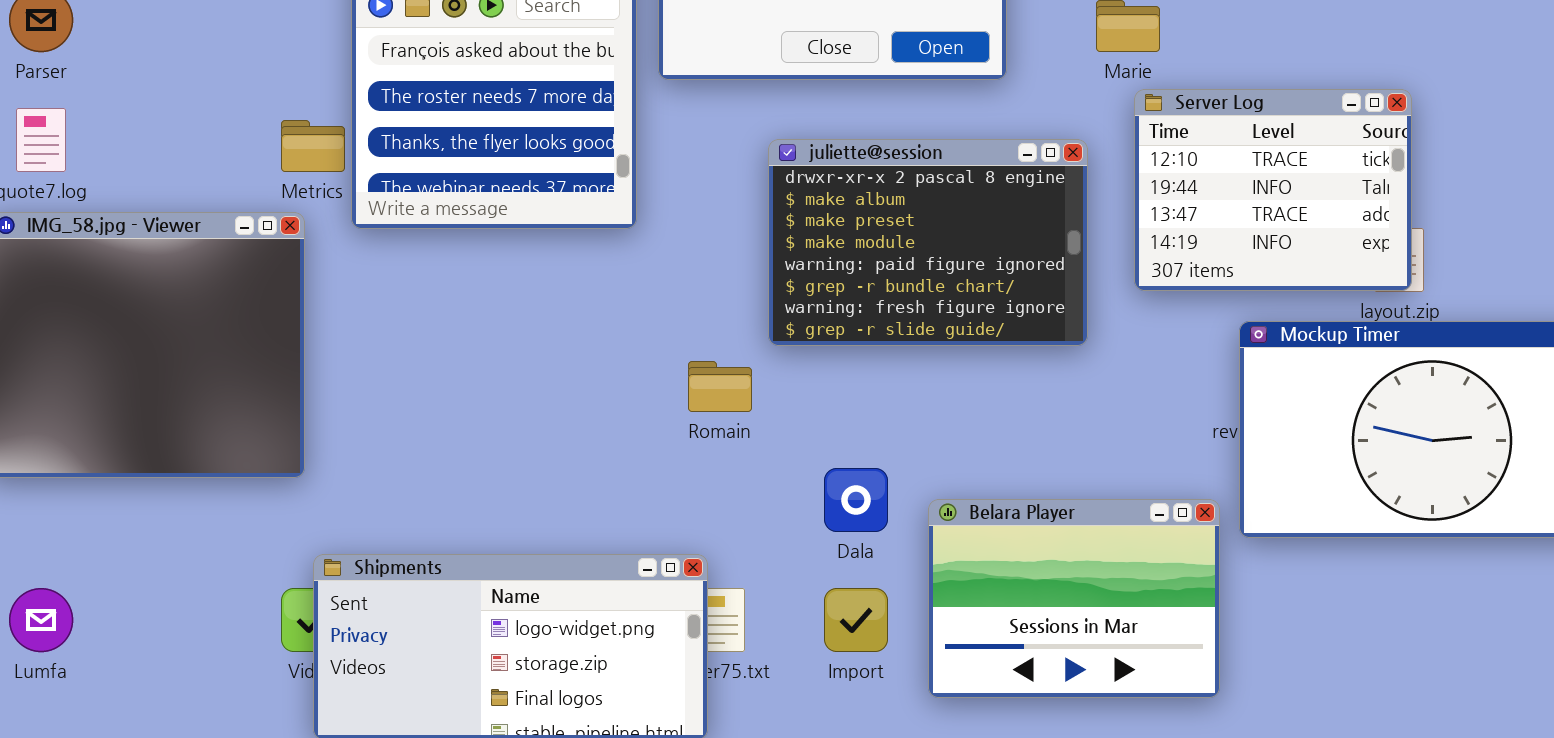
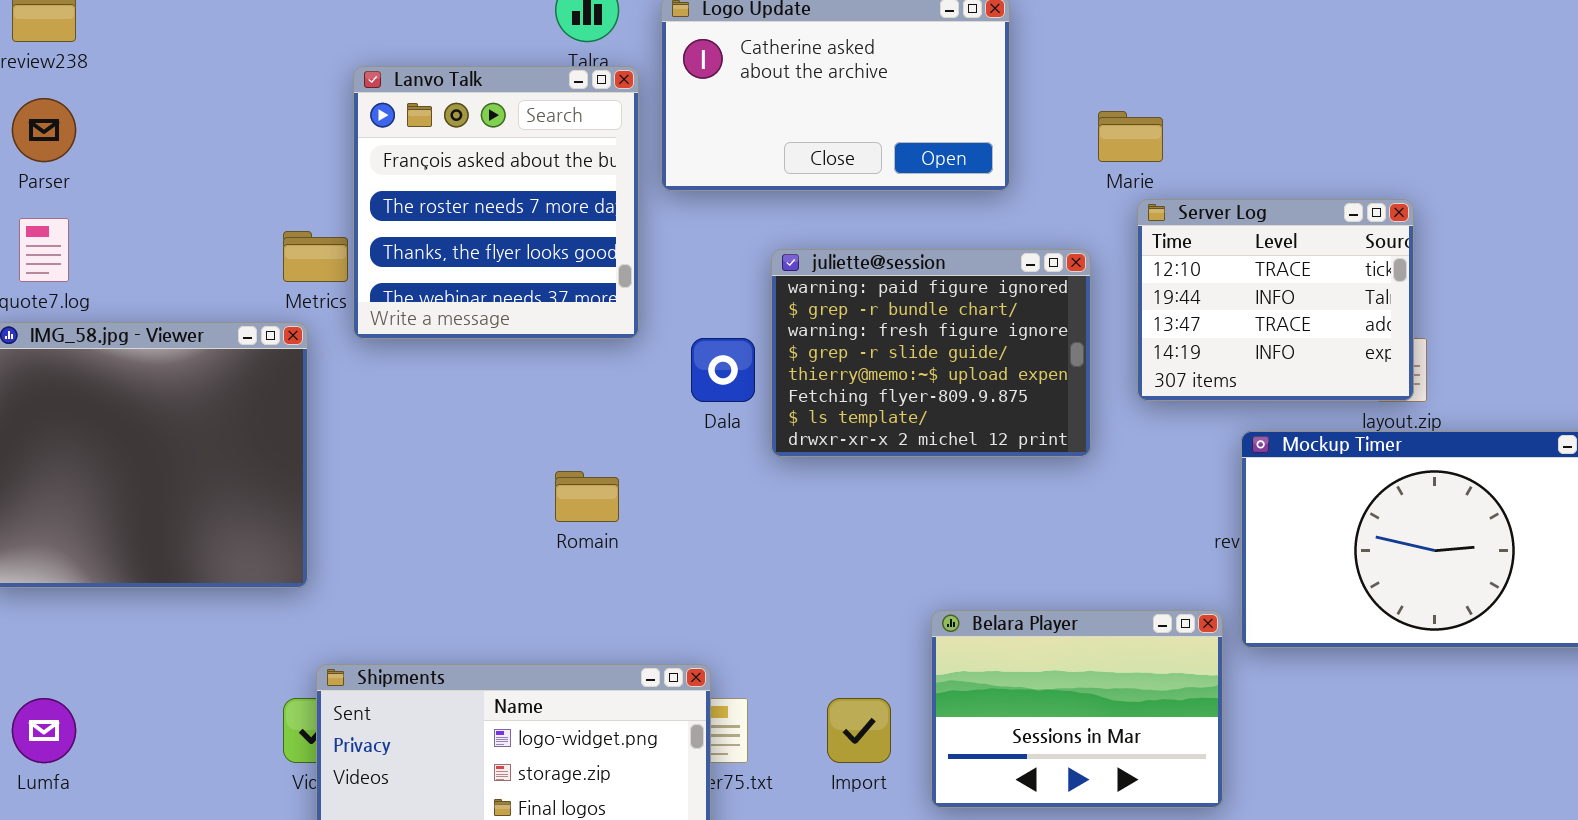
juliette@session: [768,139,1088,346] -> [771,249,1091,457], scrolled down 4 rows
Romain: [688,361,752,412] -> [555,471,619,522], moved
Dala: [824,468,888,532] -> [691,338,755,402], moved

